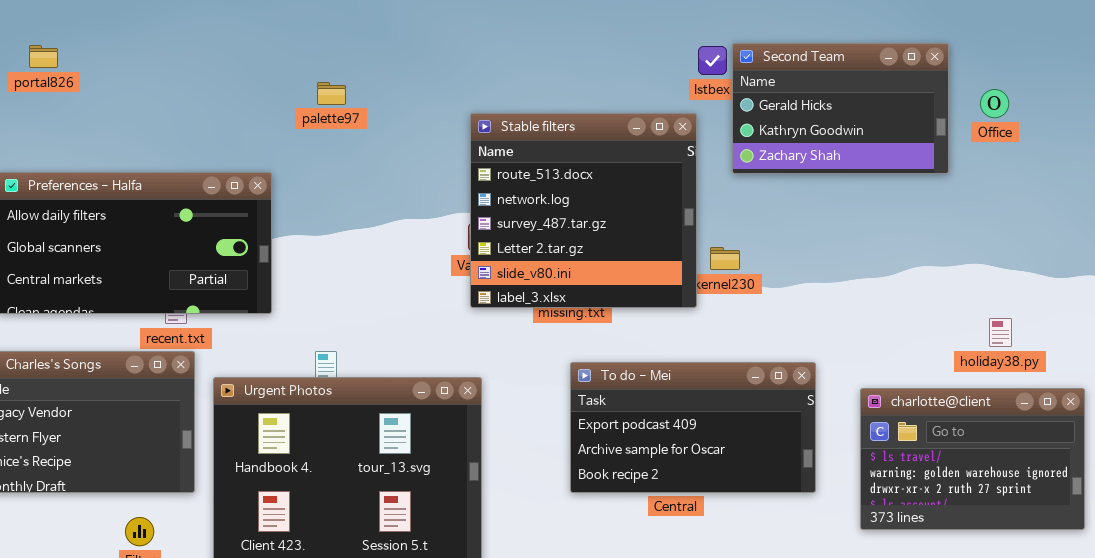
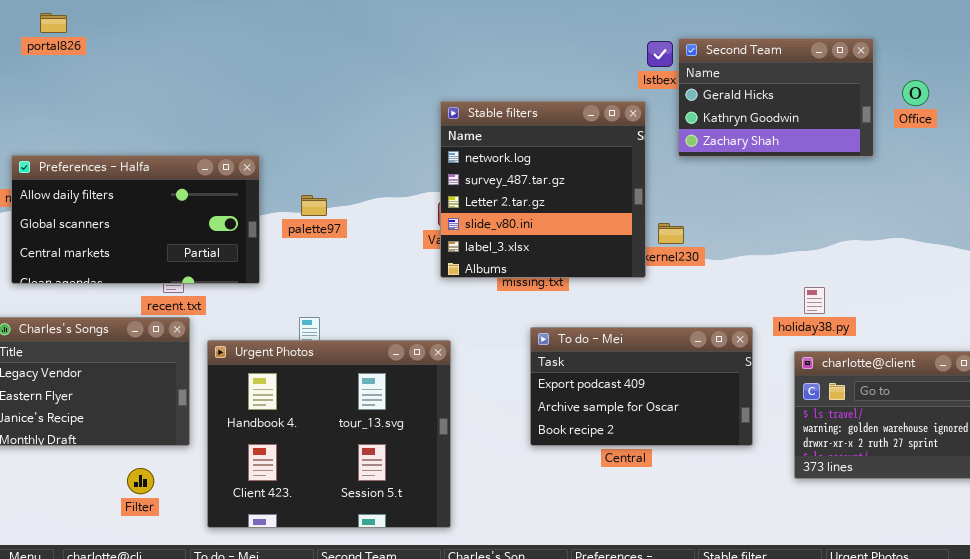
portal826: [29,45,58,68] -> [40,13,67,33], moved
palette97: [317,82,346,105] -> [301,195,327,216], moved
Stable filters: [470,113,697,308] -> [440,101,646,278], scrolled down 1 row
holiday38.py: [989,318,1012,347] -> [804,287,825,314], moved

